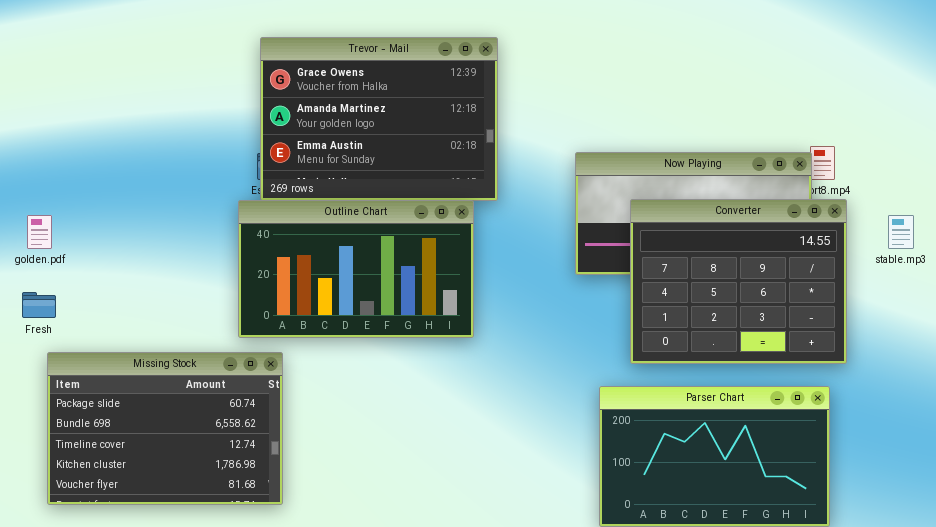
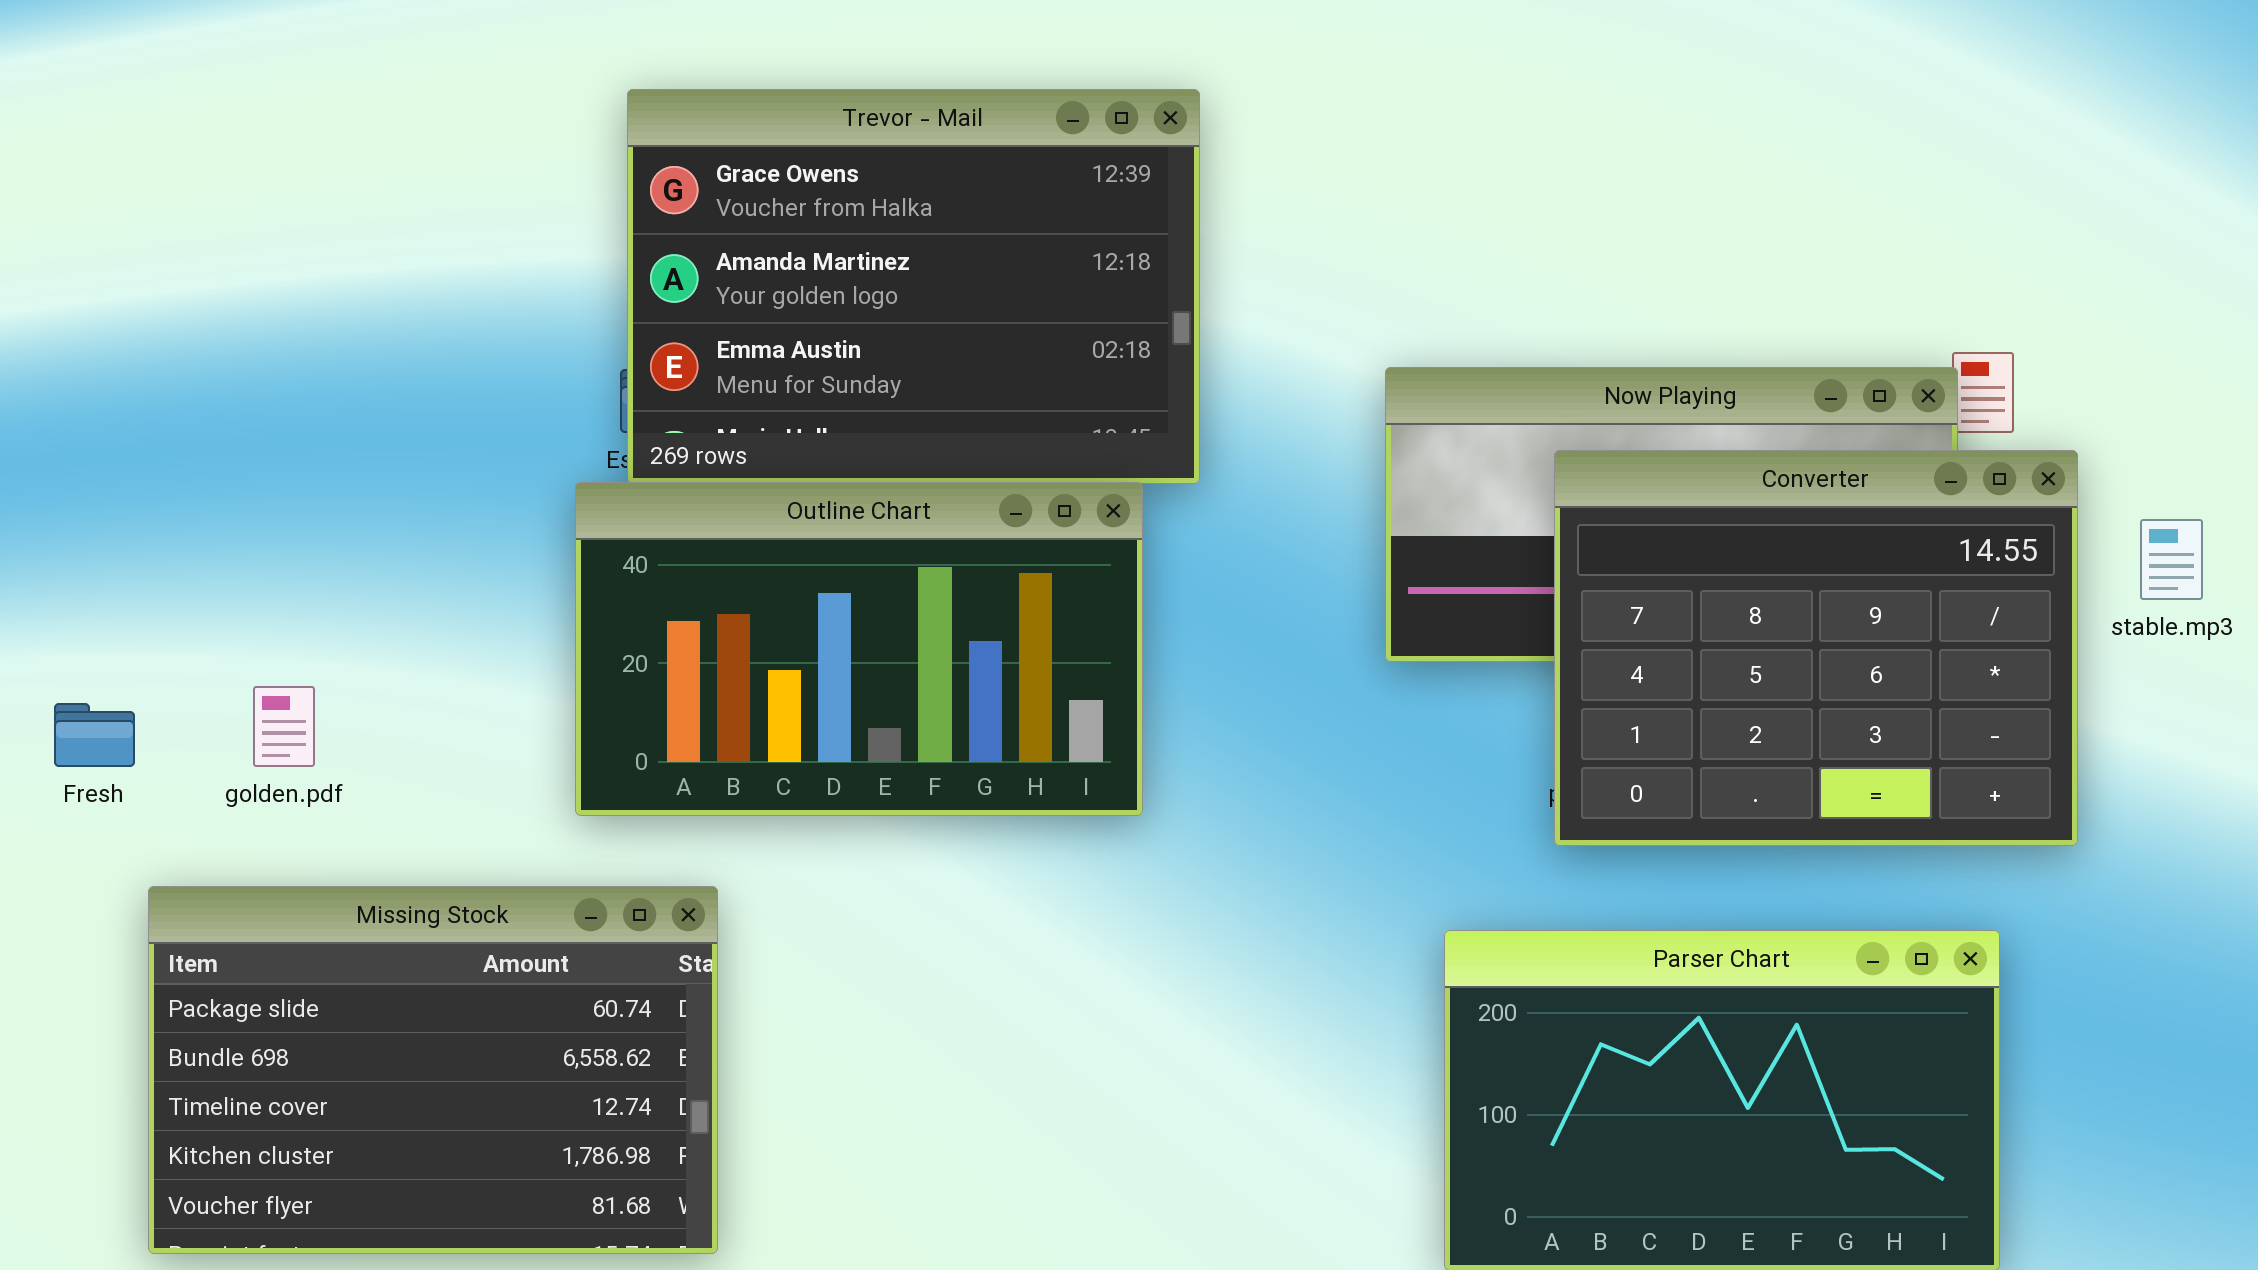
Converter: [630,199,847,364] -> [1554,450,2078,846], moved
golden.pdf: [27,215,52,249] -> [253,686,315,767], moved
Missing Stock: [47,352,283,505] -> [148,886,718,1254], moved

